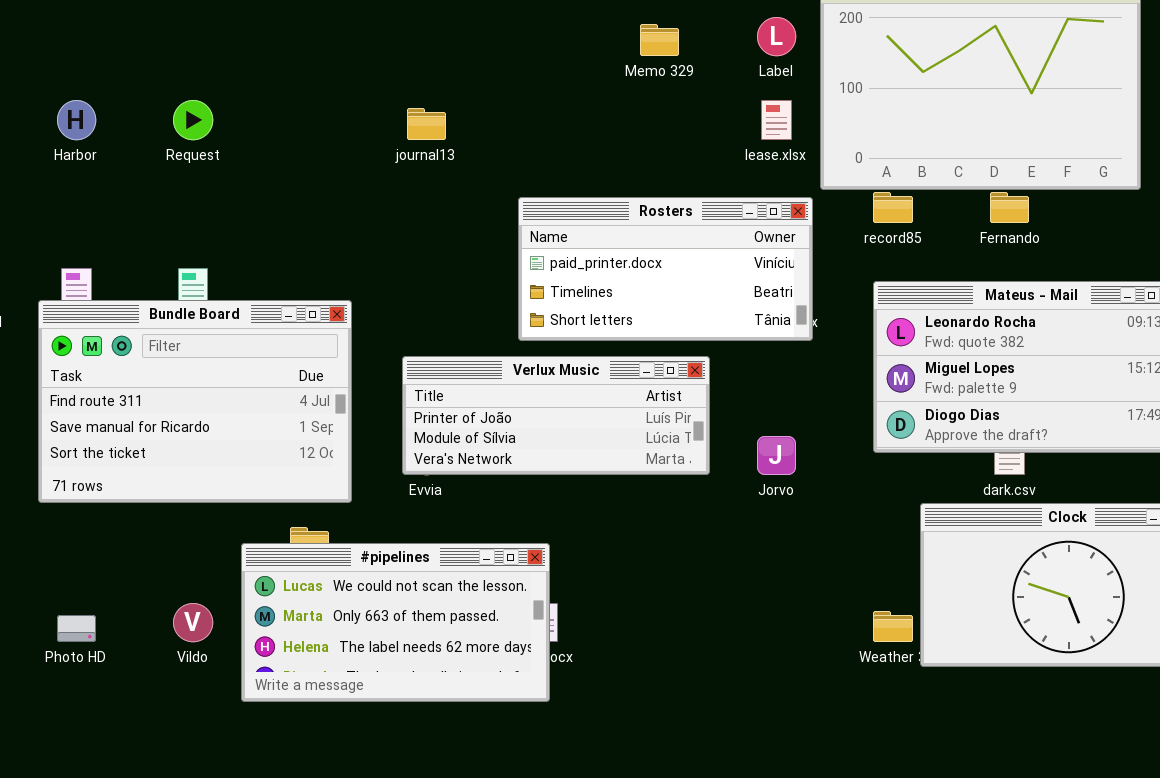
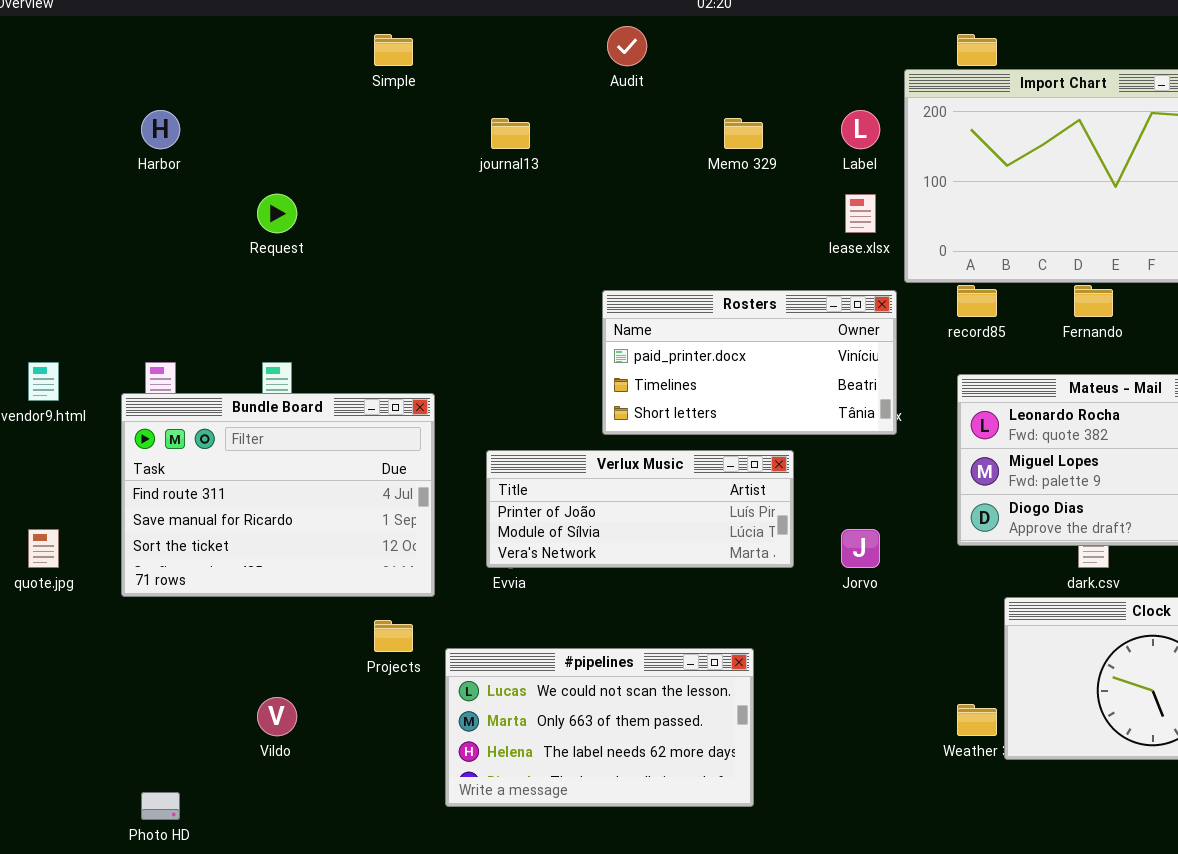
Harbor: [57,100,96,140] -> [141,110,180,149], moved
journal13: [407,108,446,140] -> [491,118,530,149], moved
#pipelines: [241,543,550,702] -> [445,648,754,807], moved
Photo HD: [57,615,96,642] -> [141,792,180,820], moved

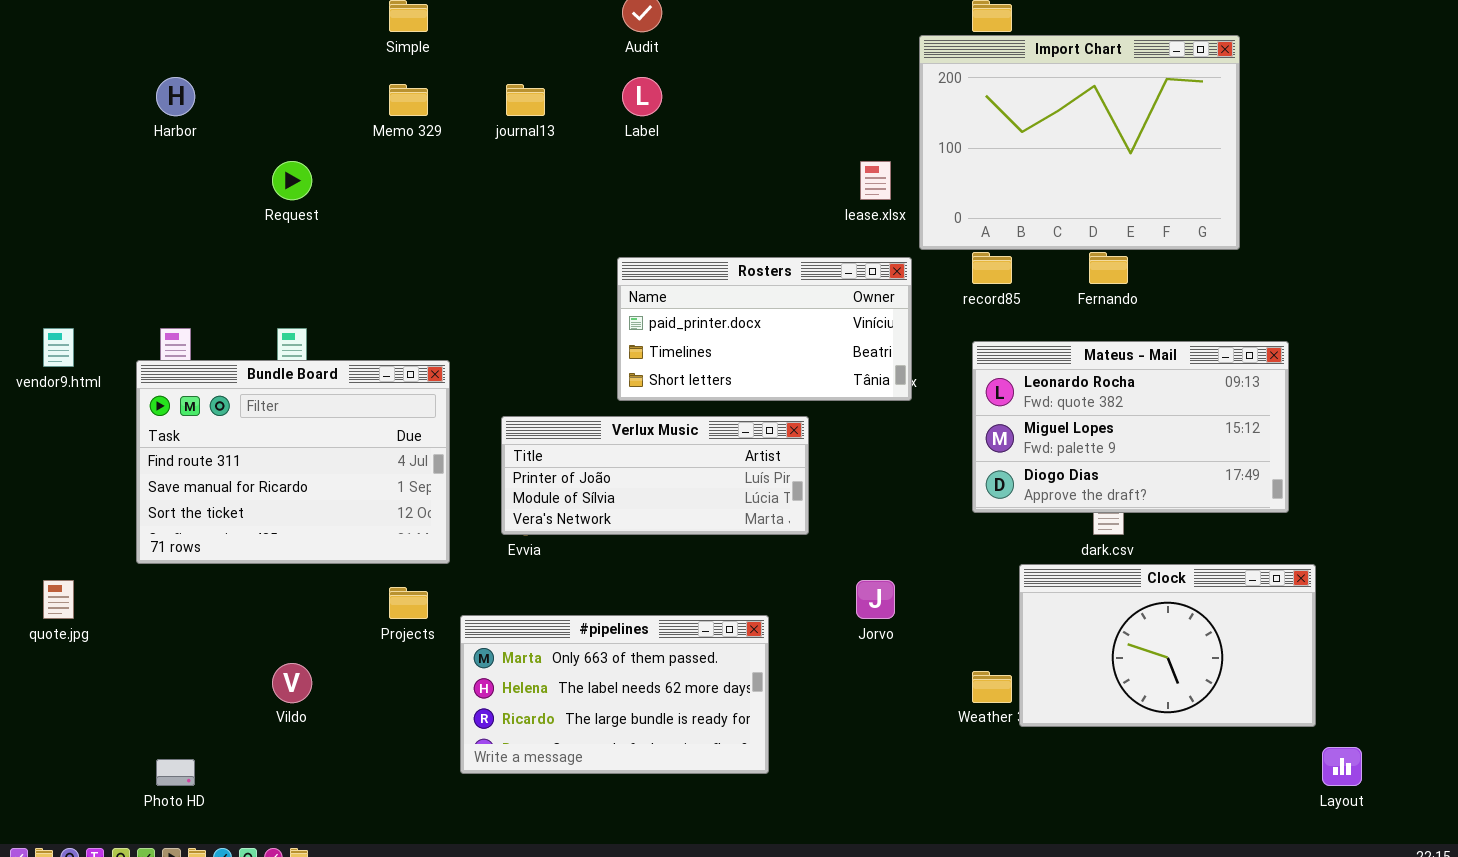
Label: [841,110,880,149] -> [622,77,662,116], moved
Memo 329: [724,118,763,149] -> [389,84,428,116], moved
quote.jpg: [28,529,59,568] -> [43,580,74,619], moved
Jorvo: [841,529,880,568] -> [856,580,895,619], moved
#pipelines: [445,648,754,807] -> [460,615,769,774], scrolled down 1 row

